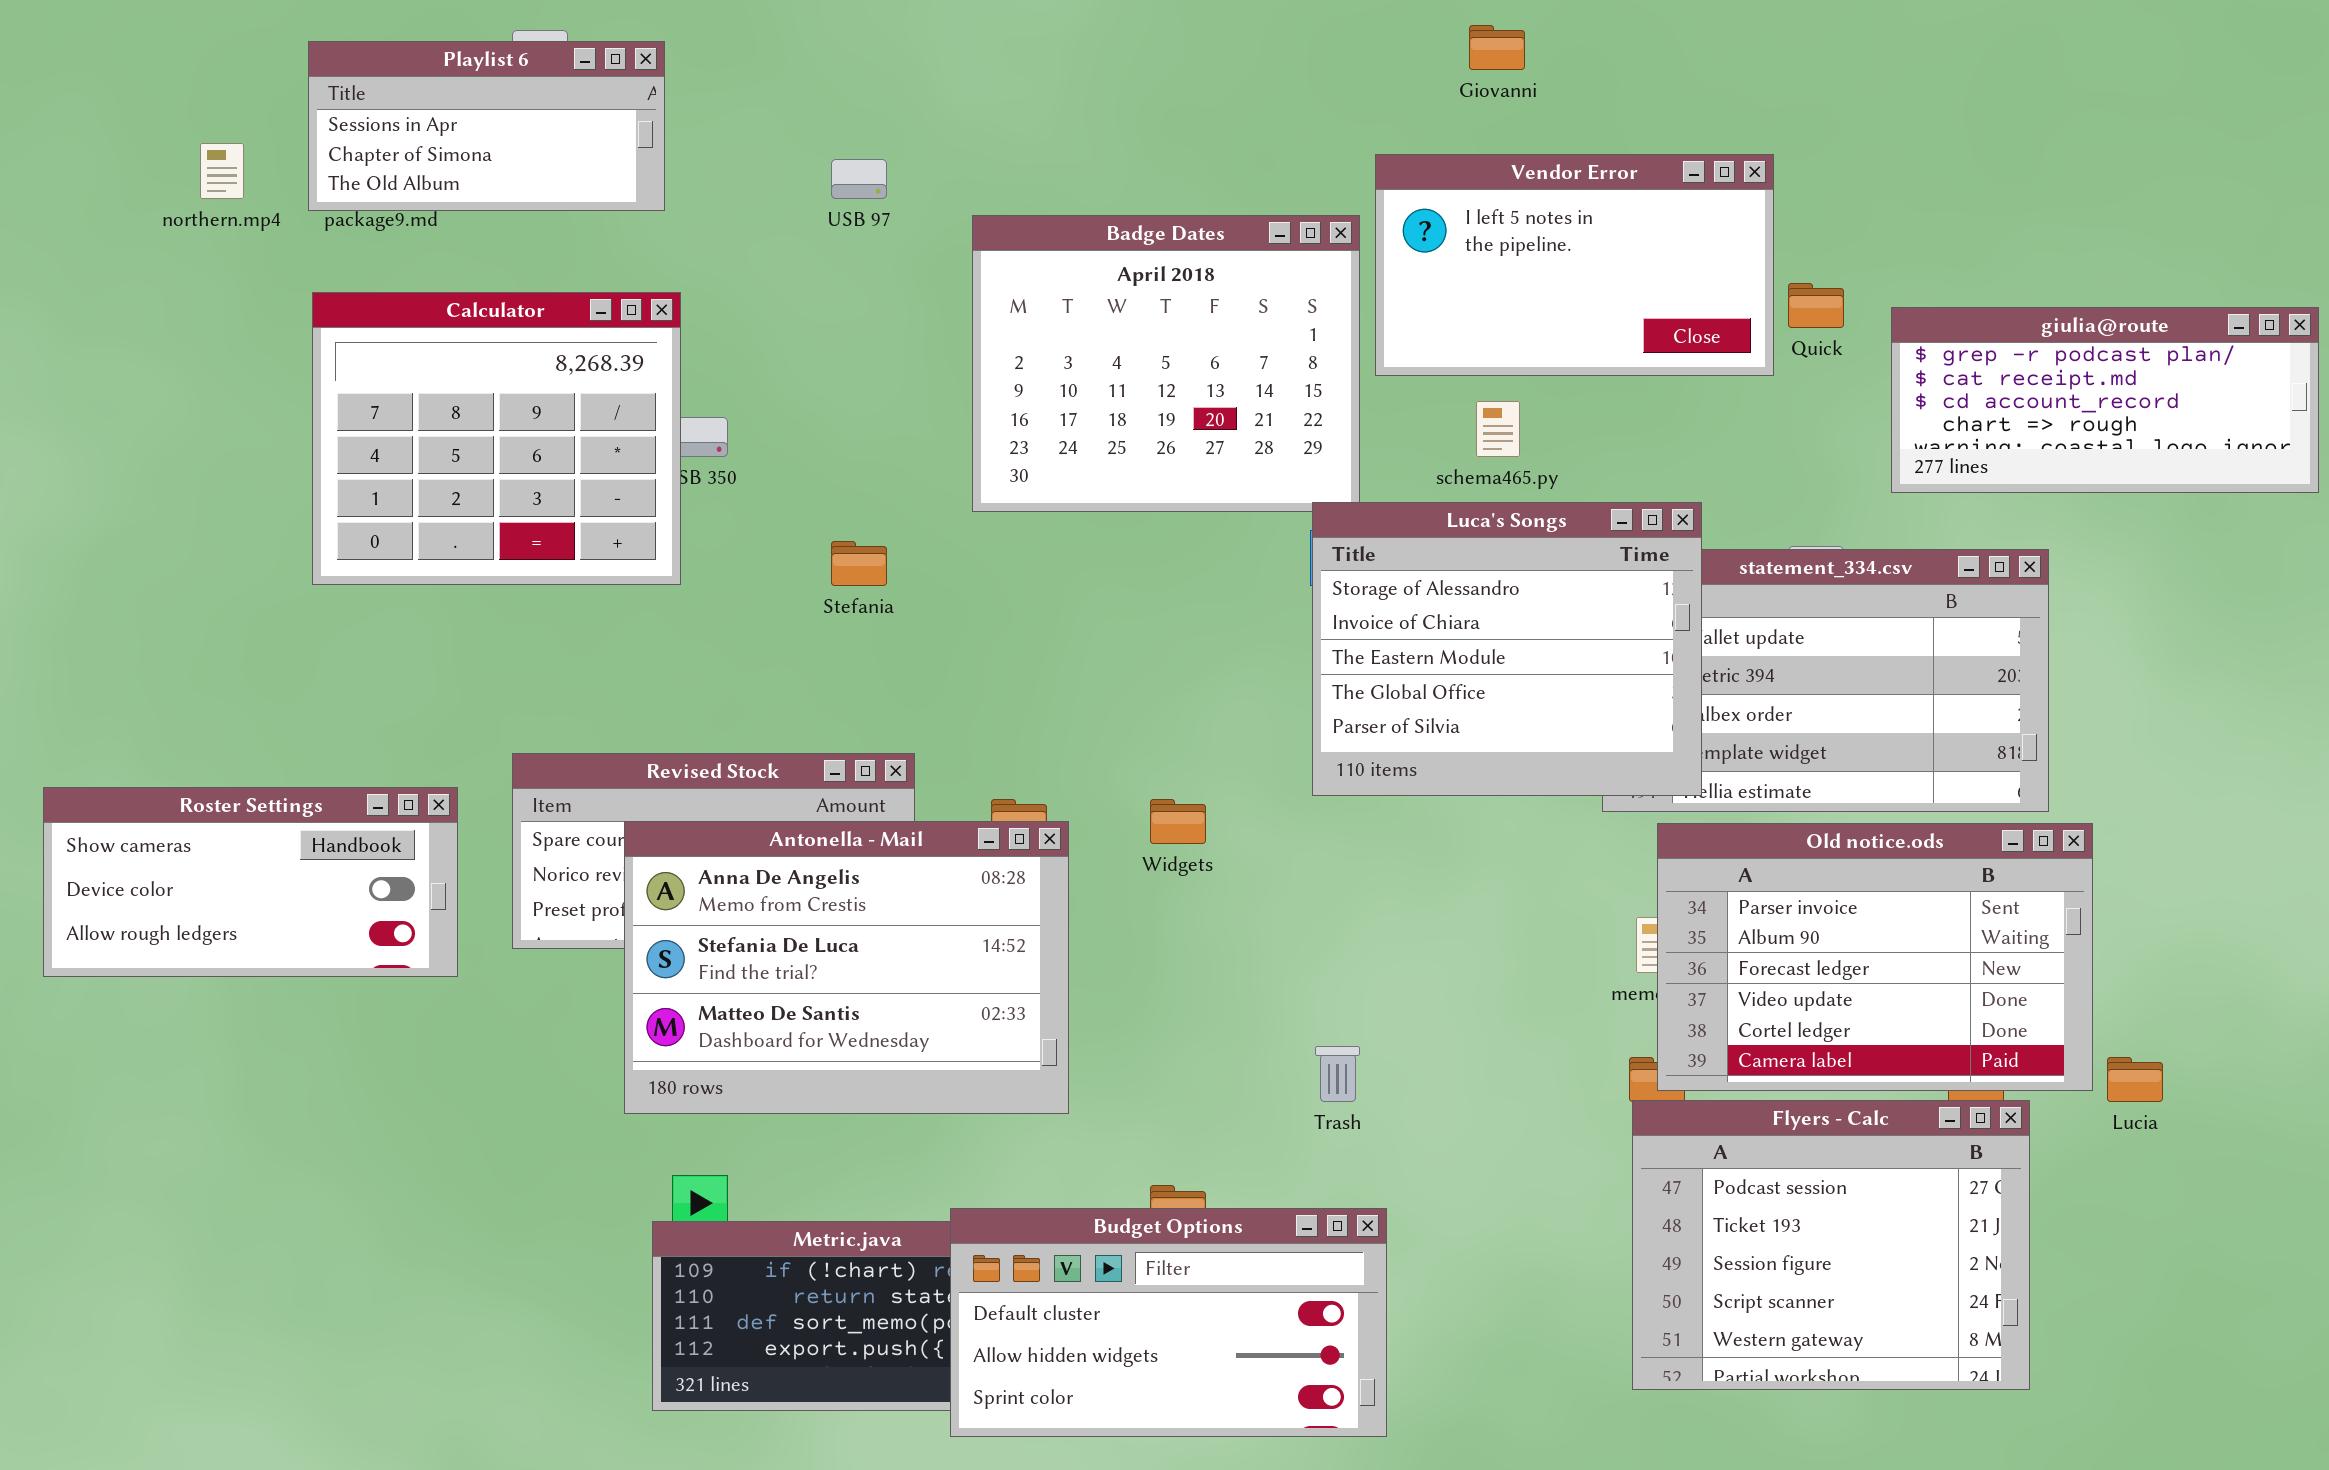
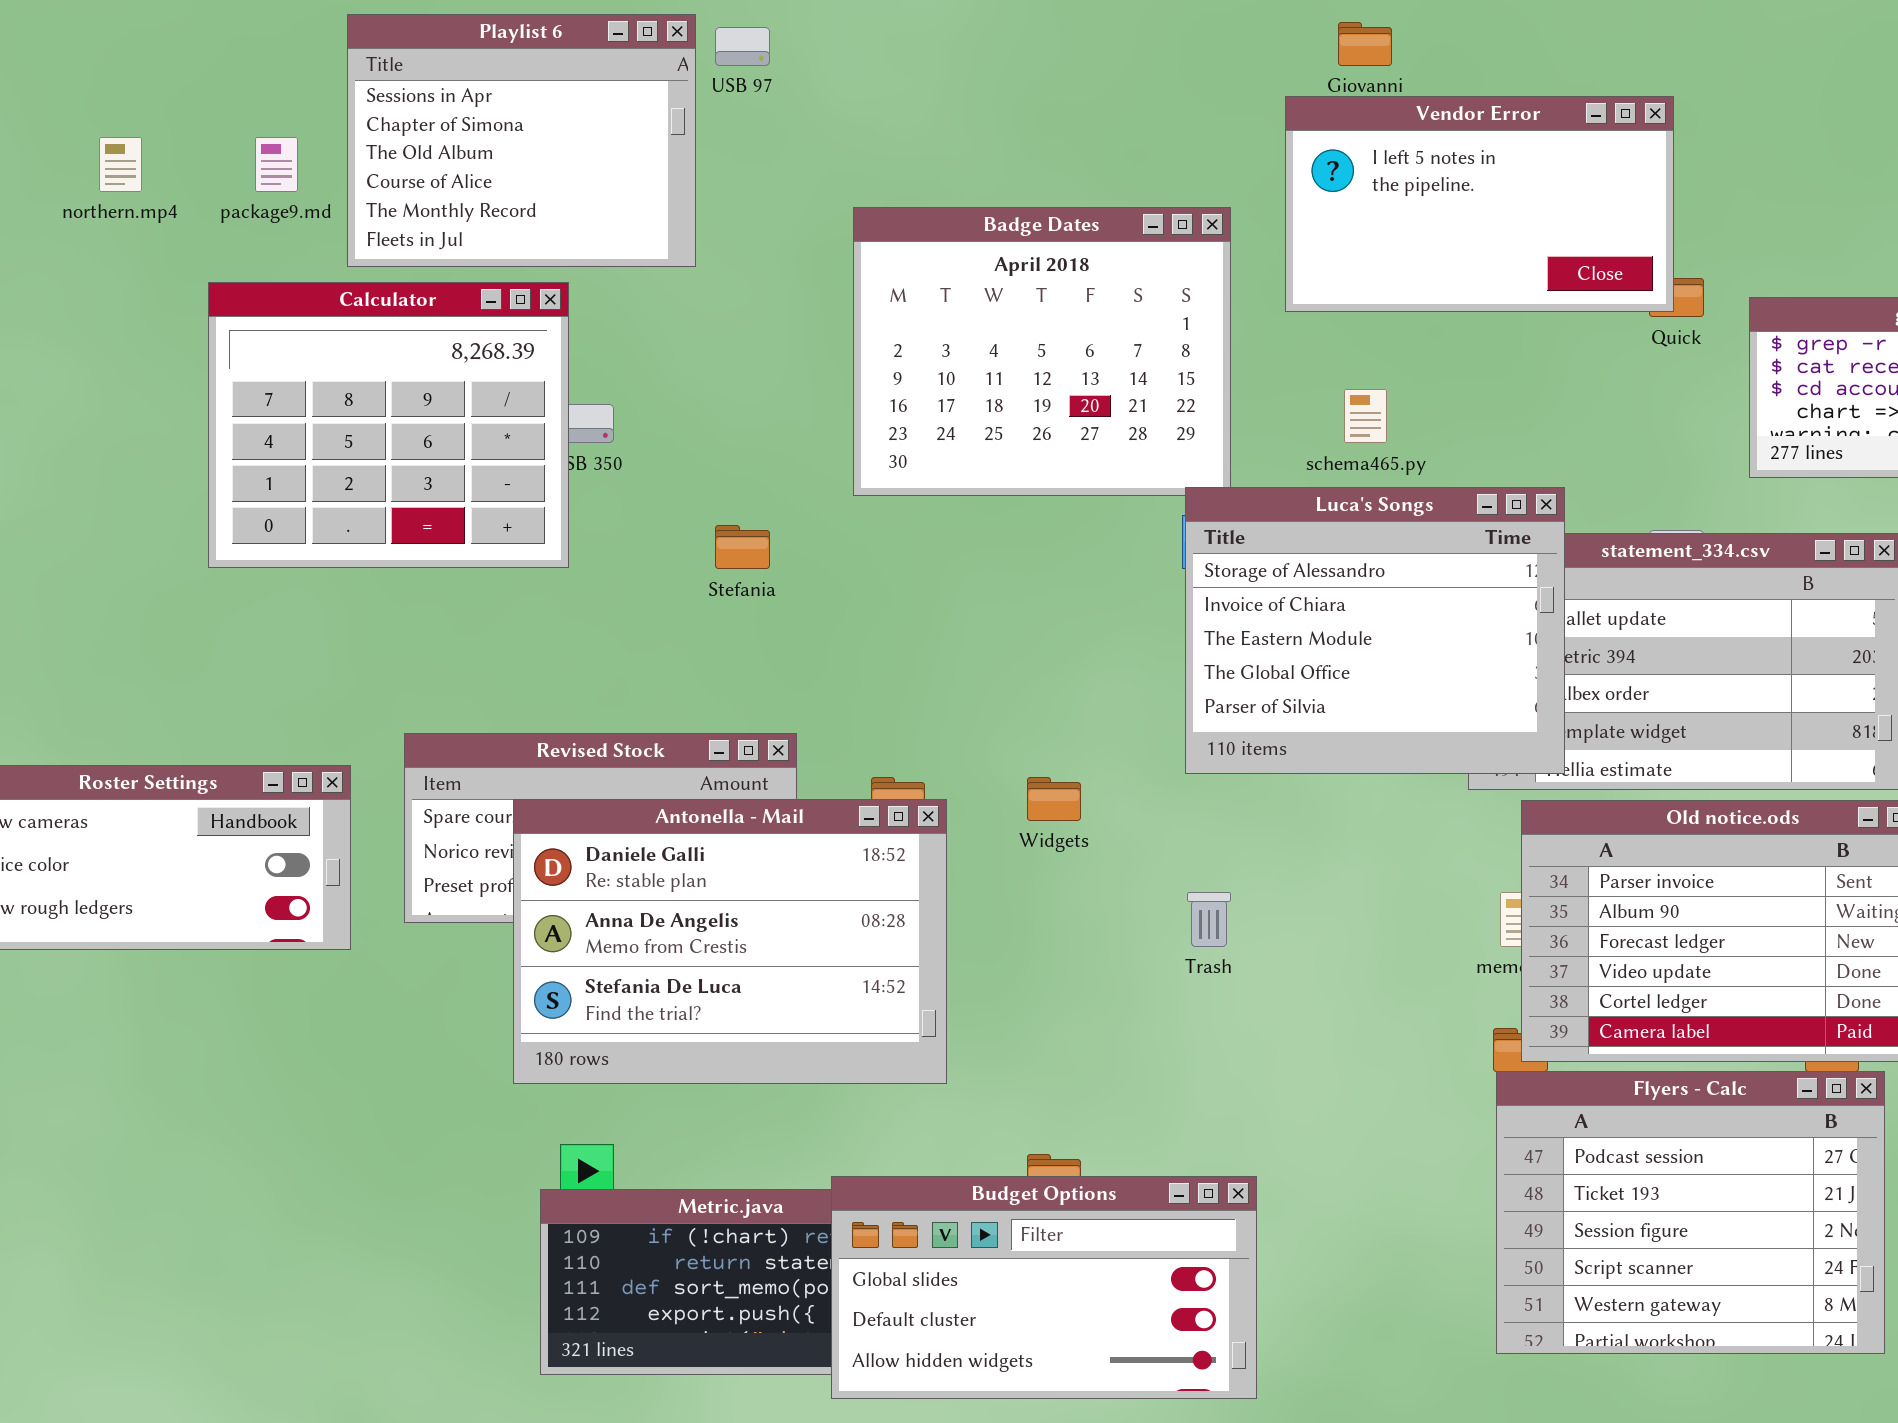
Playlist 6: [308,41,665,211] -> [347,14,696,267], moved, resized
Vendor Error: [1375,154,1774,376] -> [1285,96,1674,312], moved
USB 97: [831,159,887,199] -> [715,27,770,66], moved
Antonella - Mail: [624,821,1069,1114] -> [513,799,947,1084], scrolled up 1 row
Trash: [1315,1046,1360,1102] -> [1187,892,1231,947], moved
Budget Options: [950,1208,1387,1437] -> [831,1176,1257,1399], scrolled up 1 row

